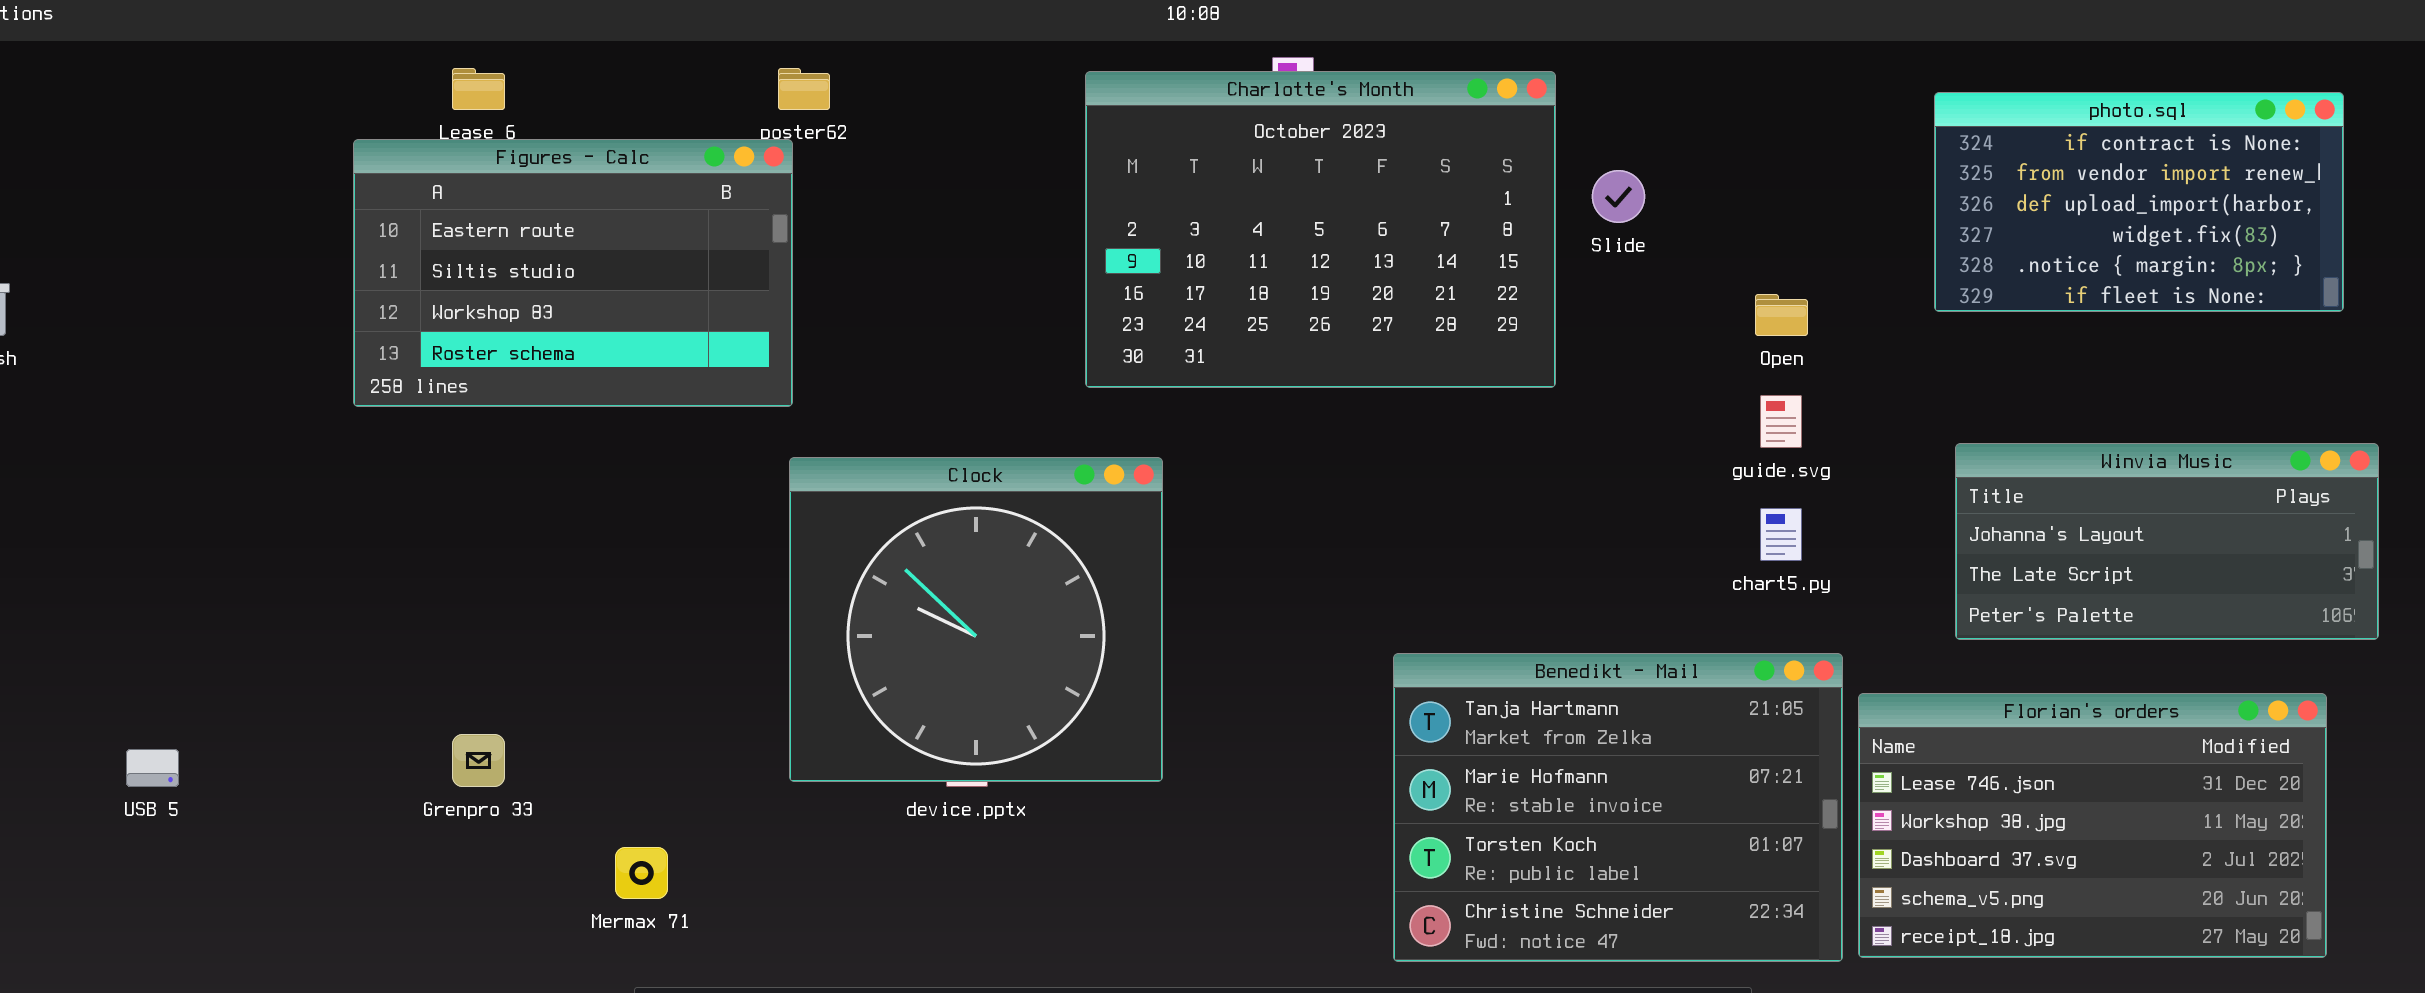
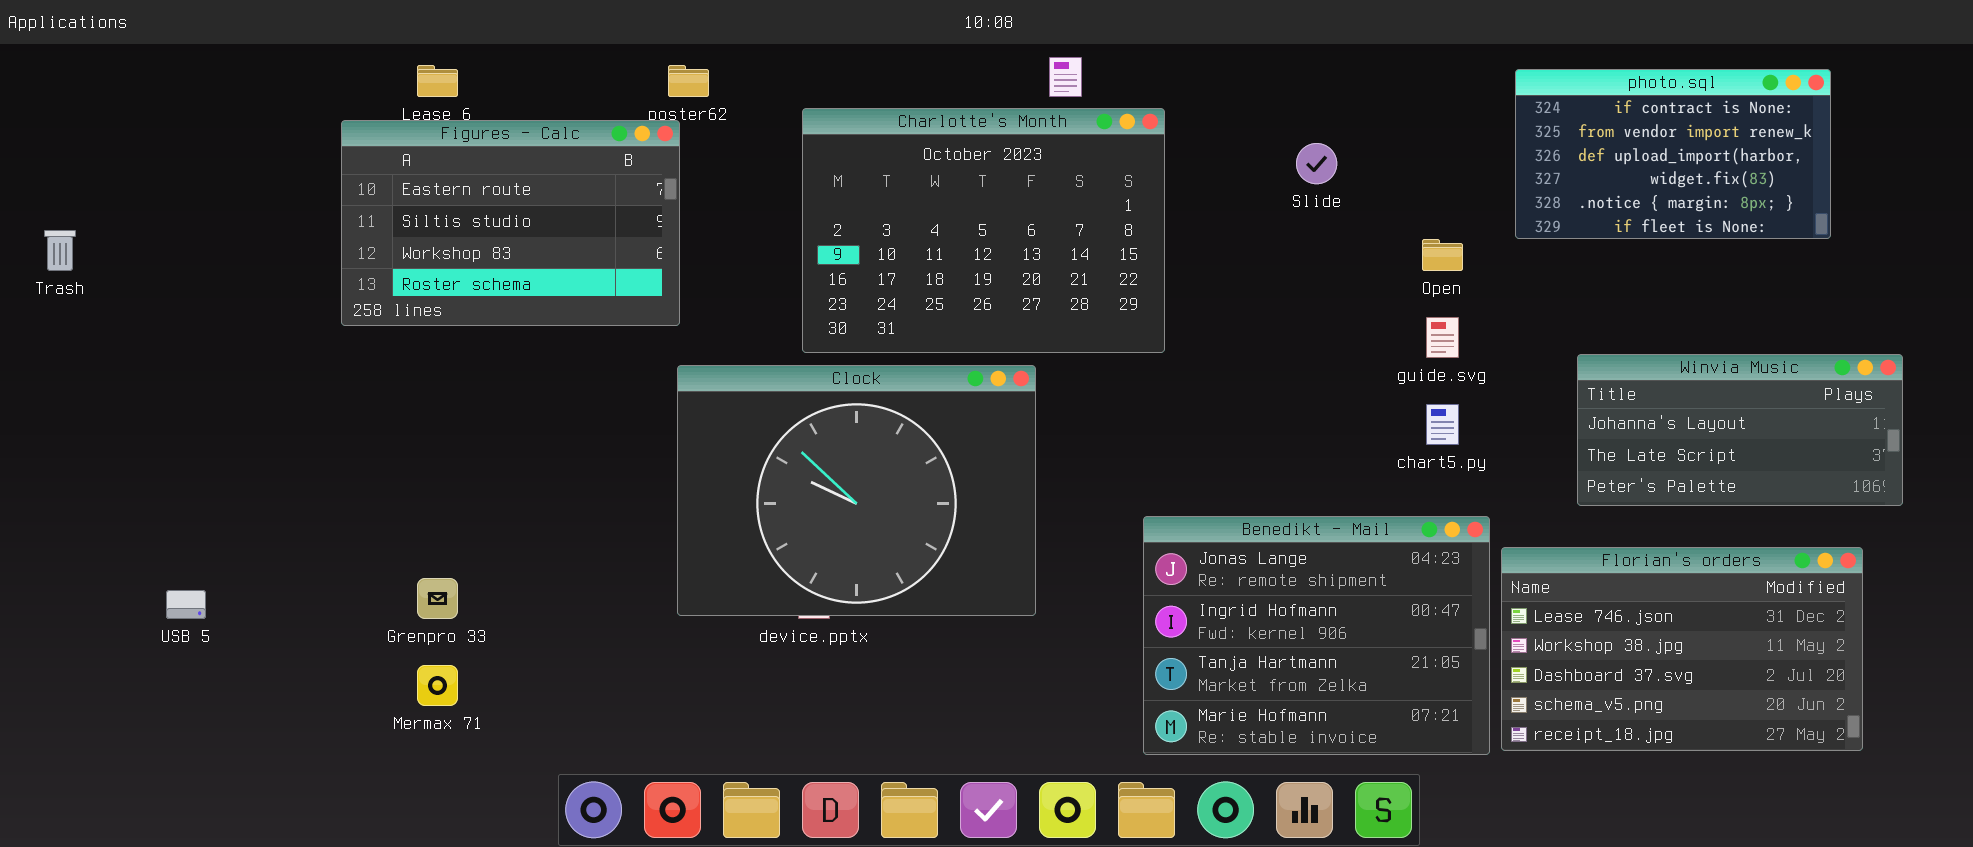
Charlotte's Month: [1085,71,1556,388] -> [802,108,1165,353], moved
photo.sql: [1934,92,2344,312] -> [1515,69,1831,239], moved
Clock: [789,457,1163,782] -> [677,365,1036,616], resized
Benedikt - Mail: [1393,653,1843,962] -> [1143,516,1490,755], scrolled up 2 rows
Mermax 71: [615,847,668,899] -> [417,665,458,706], moved

